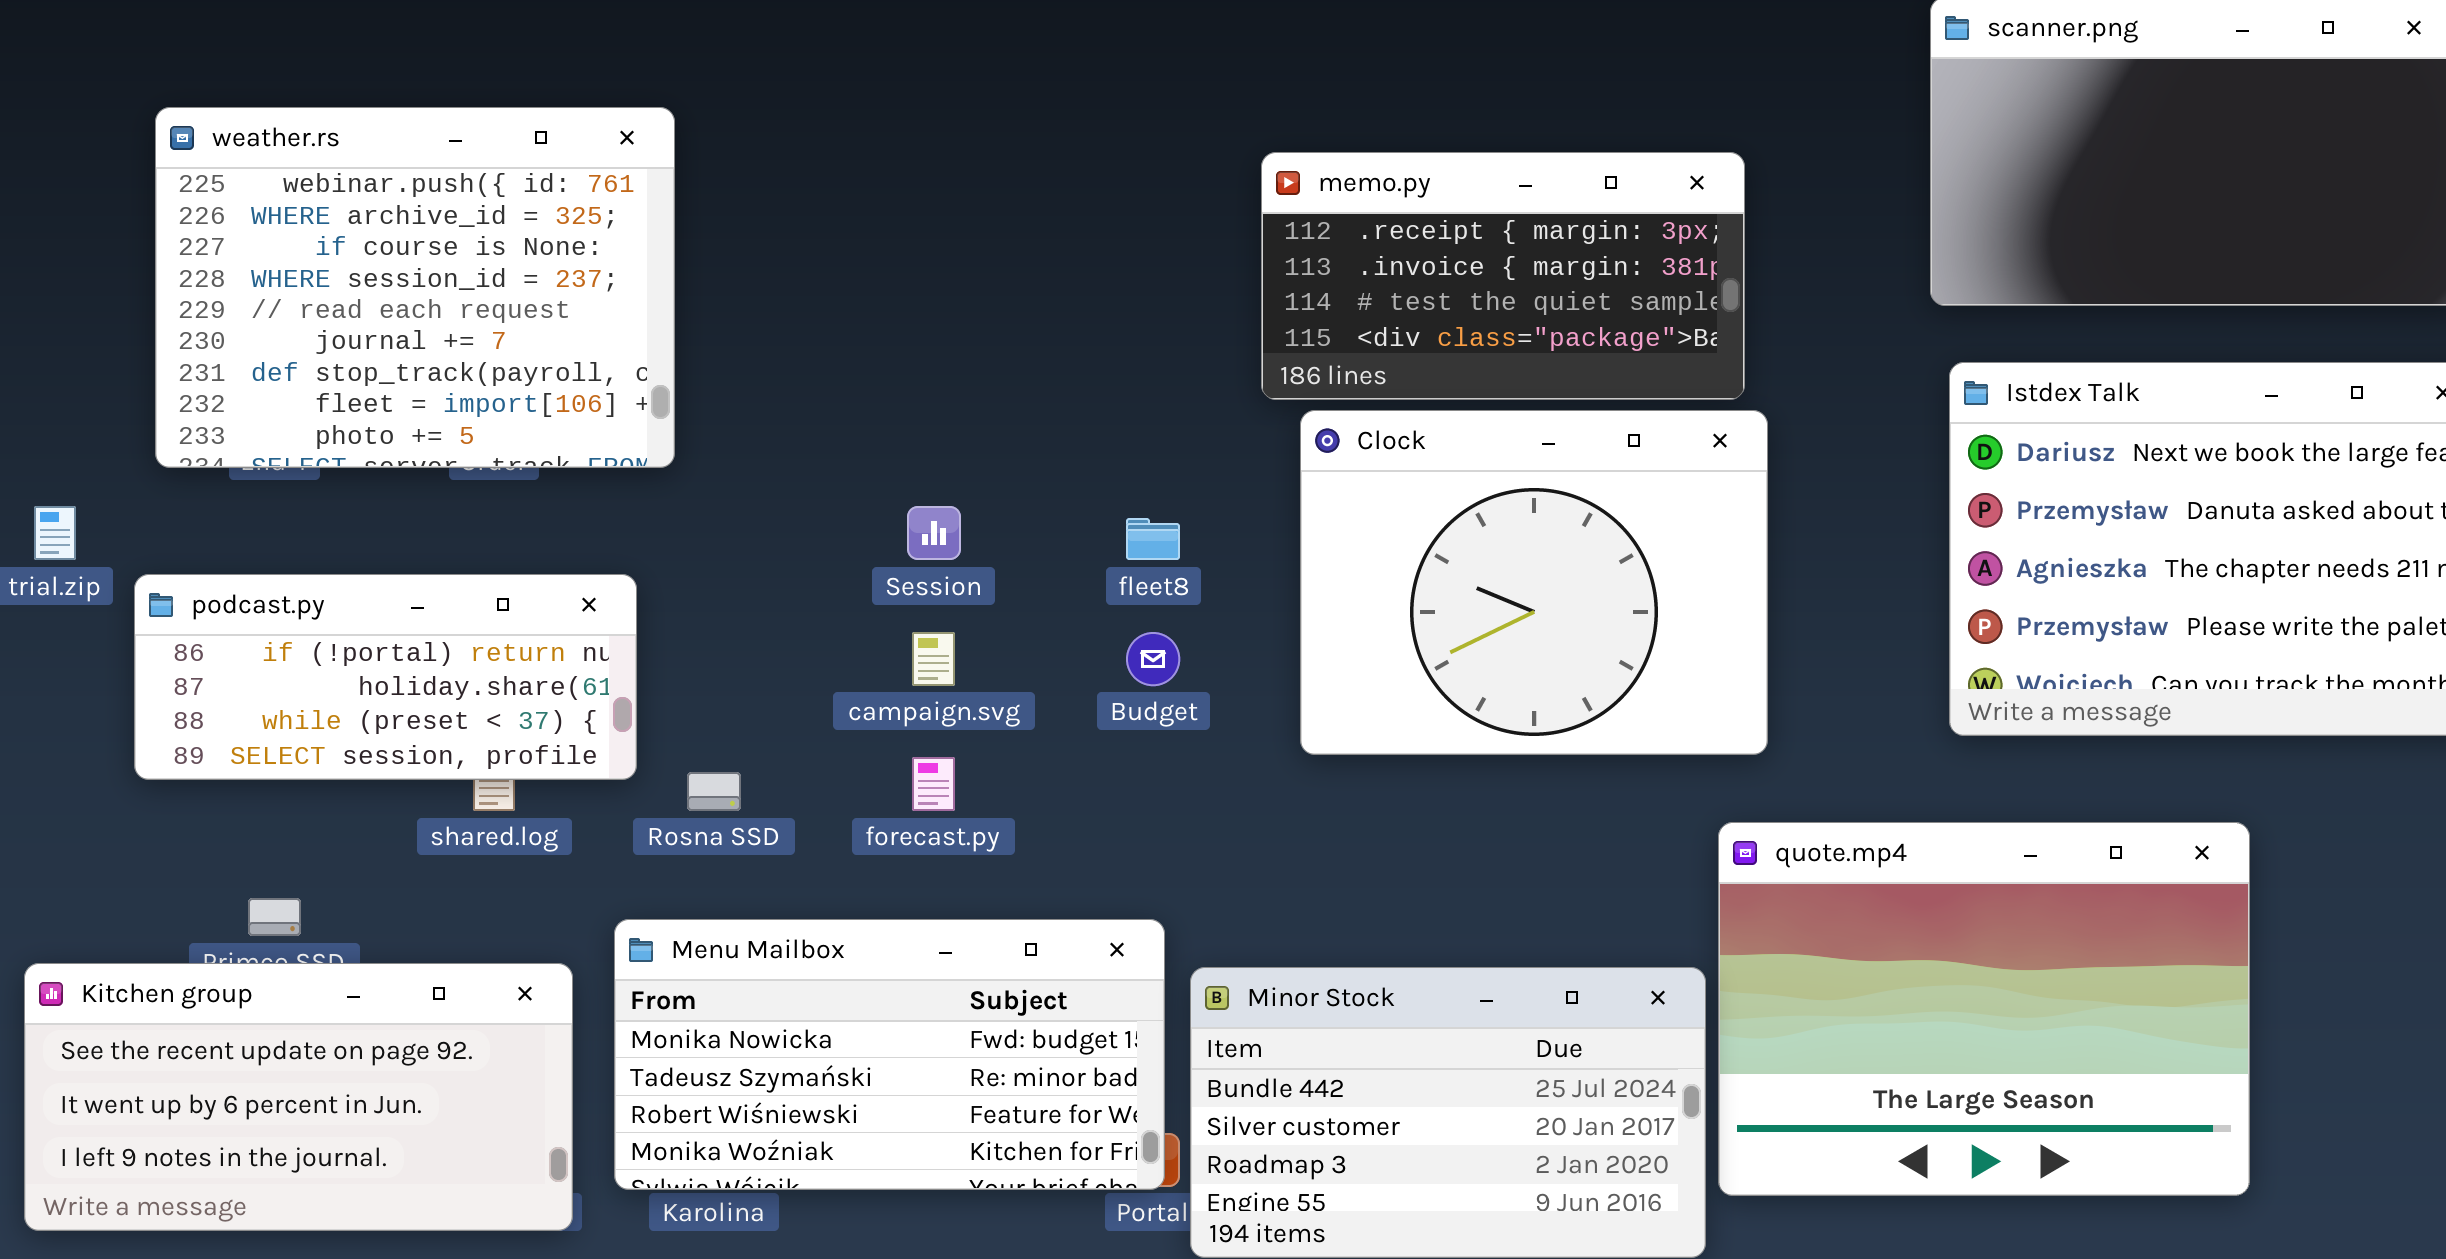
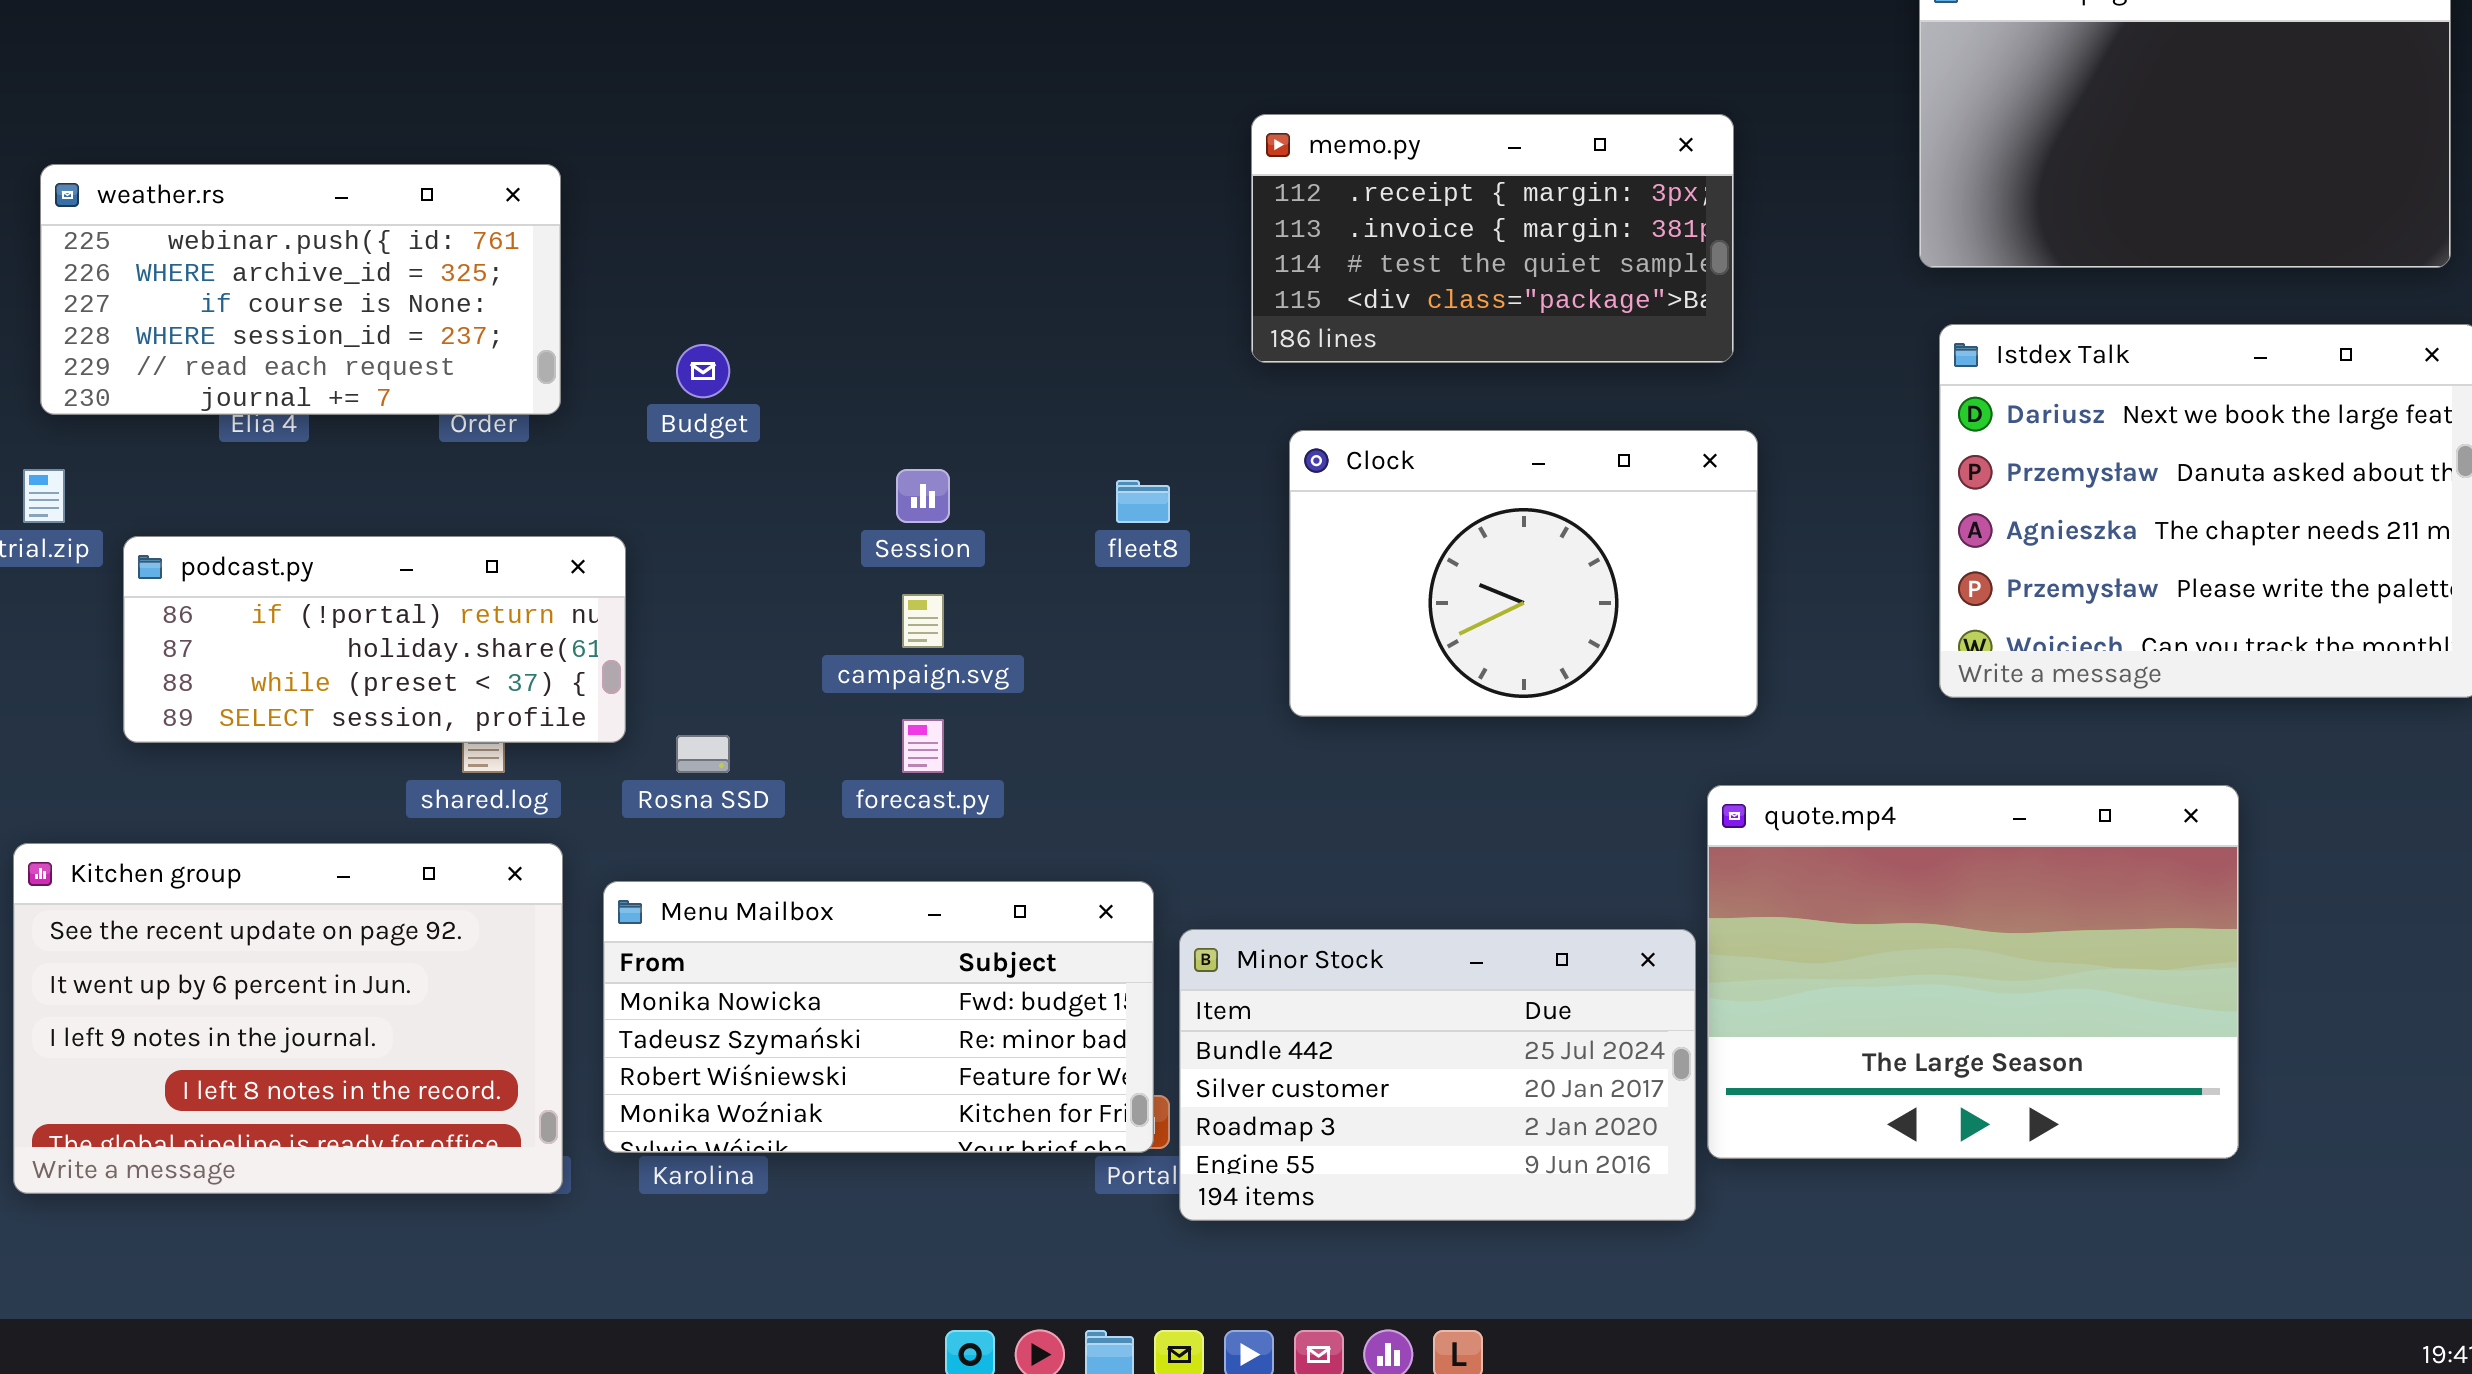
weather.rs: [155,107,675,468] -> [40,164,561,415], moved, resized
Clock: [1300,410,1768,755] -> [1289,430,1758,717], resized
Budget: [1126,632,1180,686] -> [676,344,730,398], moved
Kitchen group: [24,963,573,1231] -> [13,843,563,1194], resized

